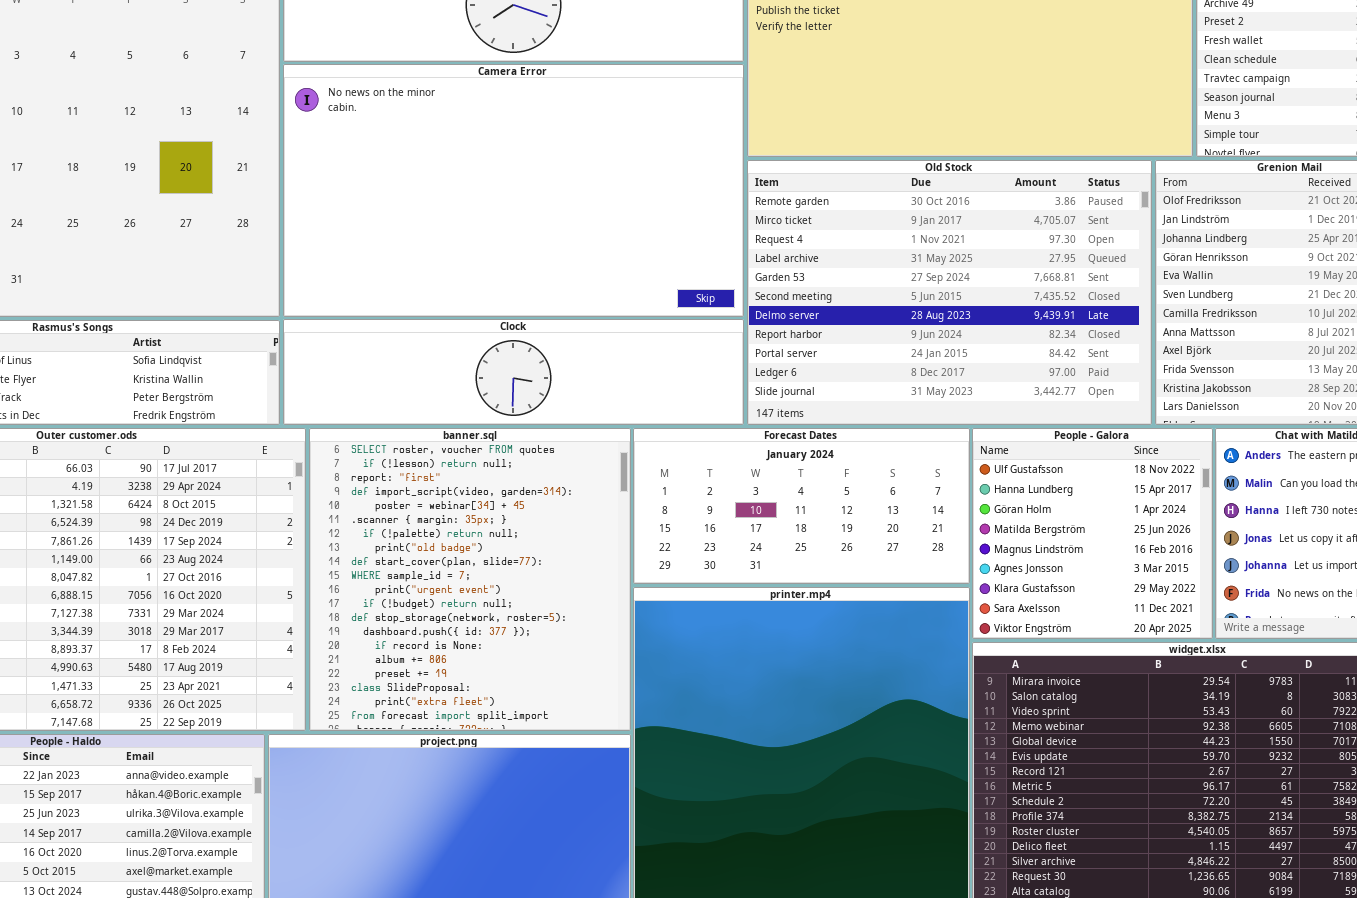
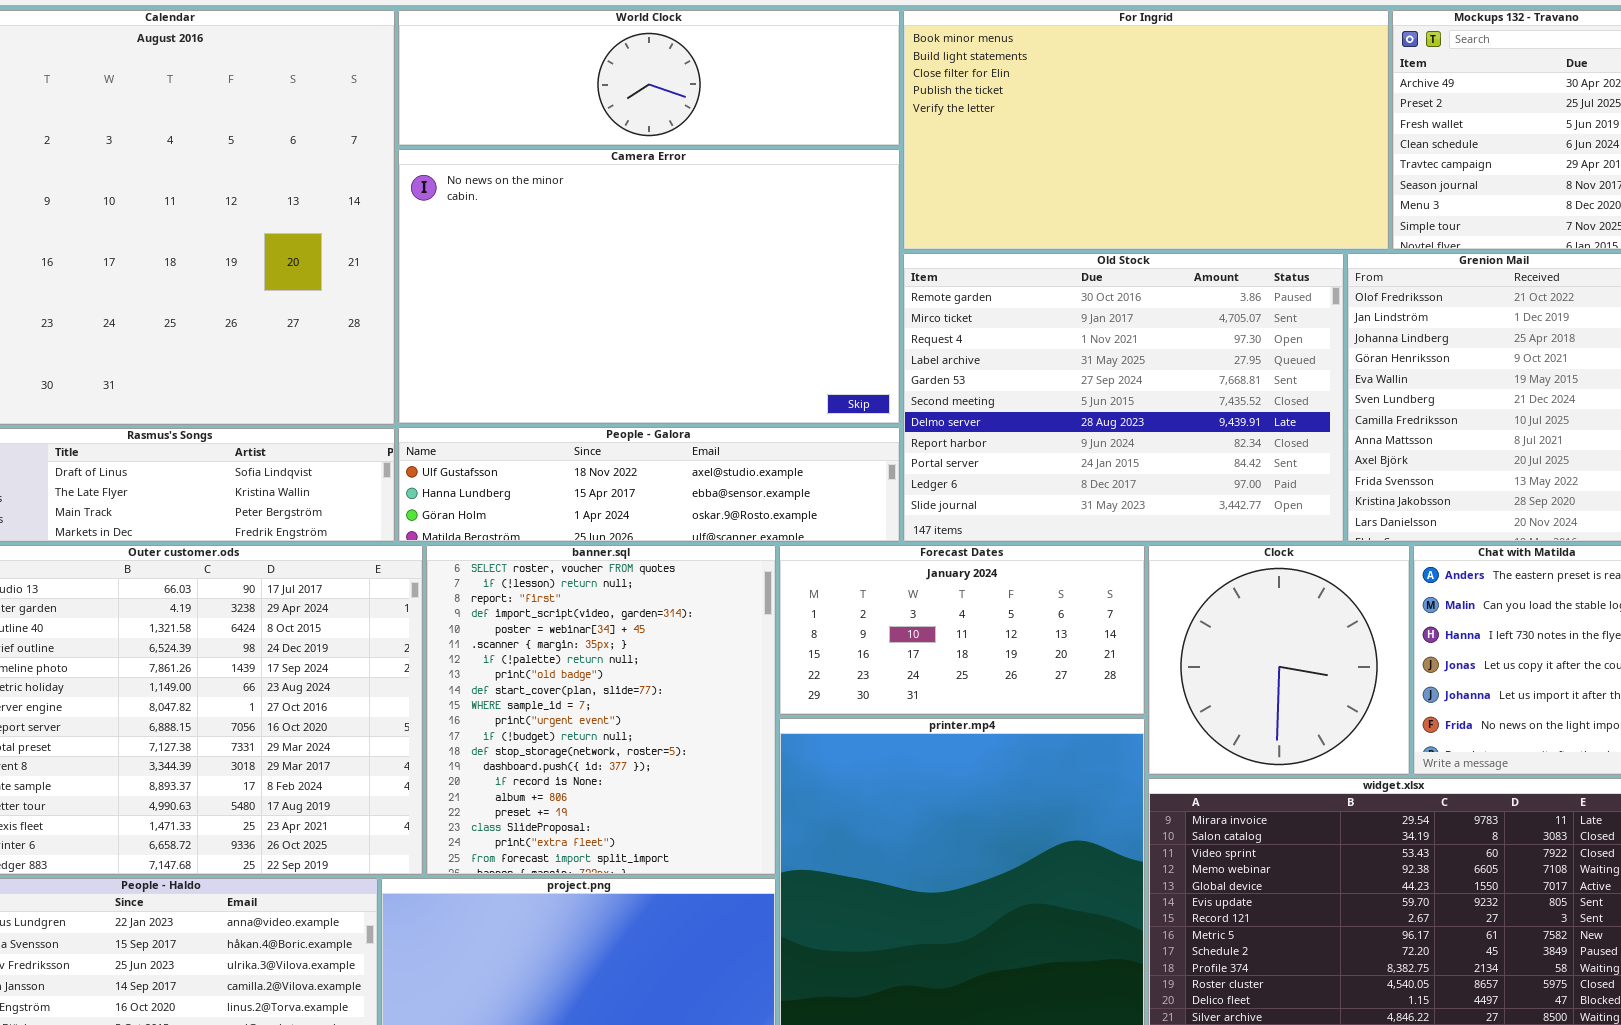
Clock: [283,319,744,425] -> [1148,545,1410,775], moved, resized
People - Galora: [972,428,1213,639] -> [398,427,900,542], moved, resized

